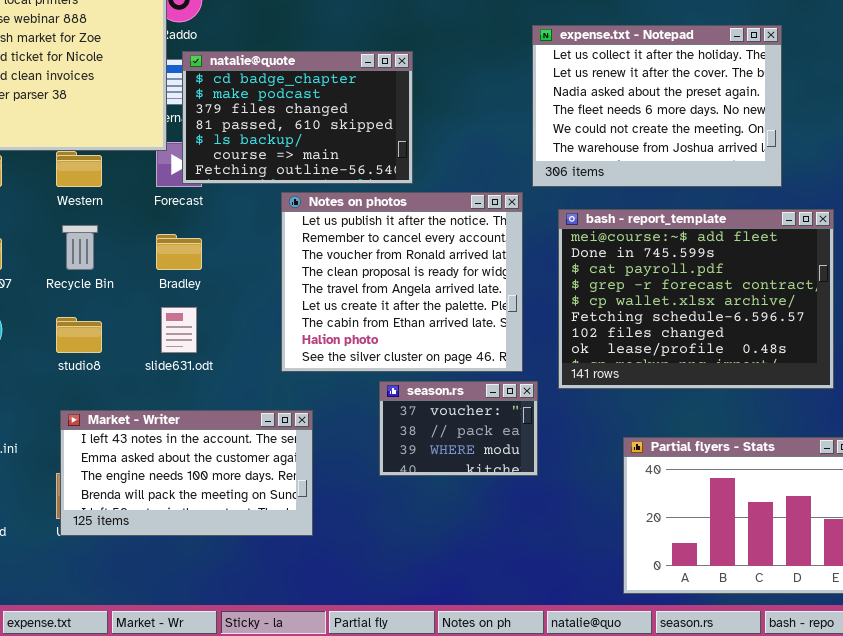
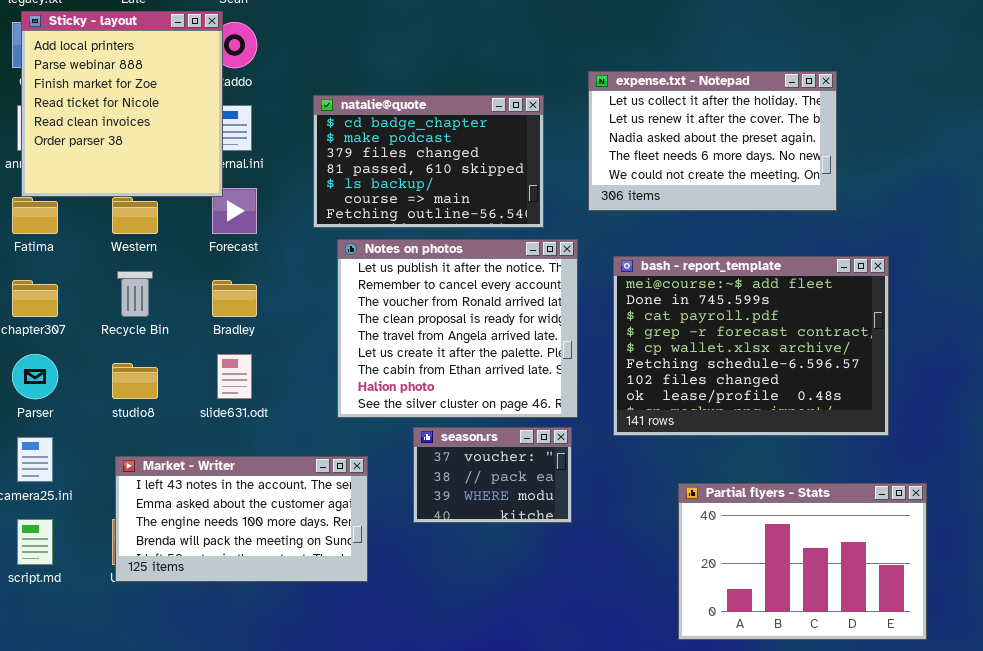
expense.txt - Notepad: [532,25,782,187] -> [588,71,837,211], resized
natalie@quote: [182,51,413,184] -> [313,95,544,228], moved
season.rs: [379,381,538,476] -> [413,427,572,523], moved

